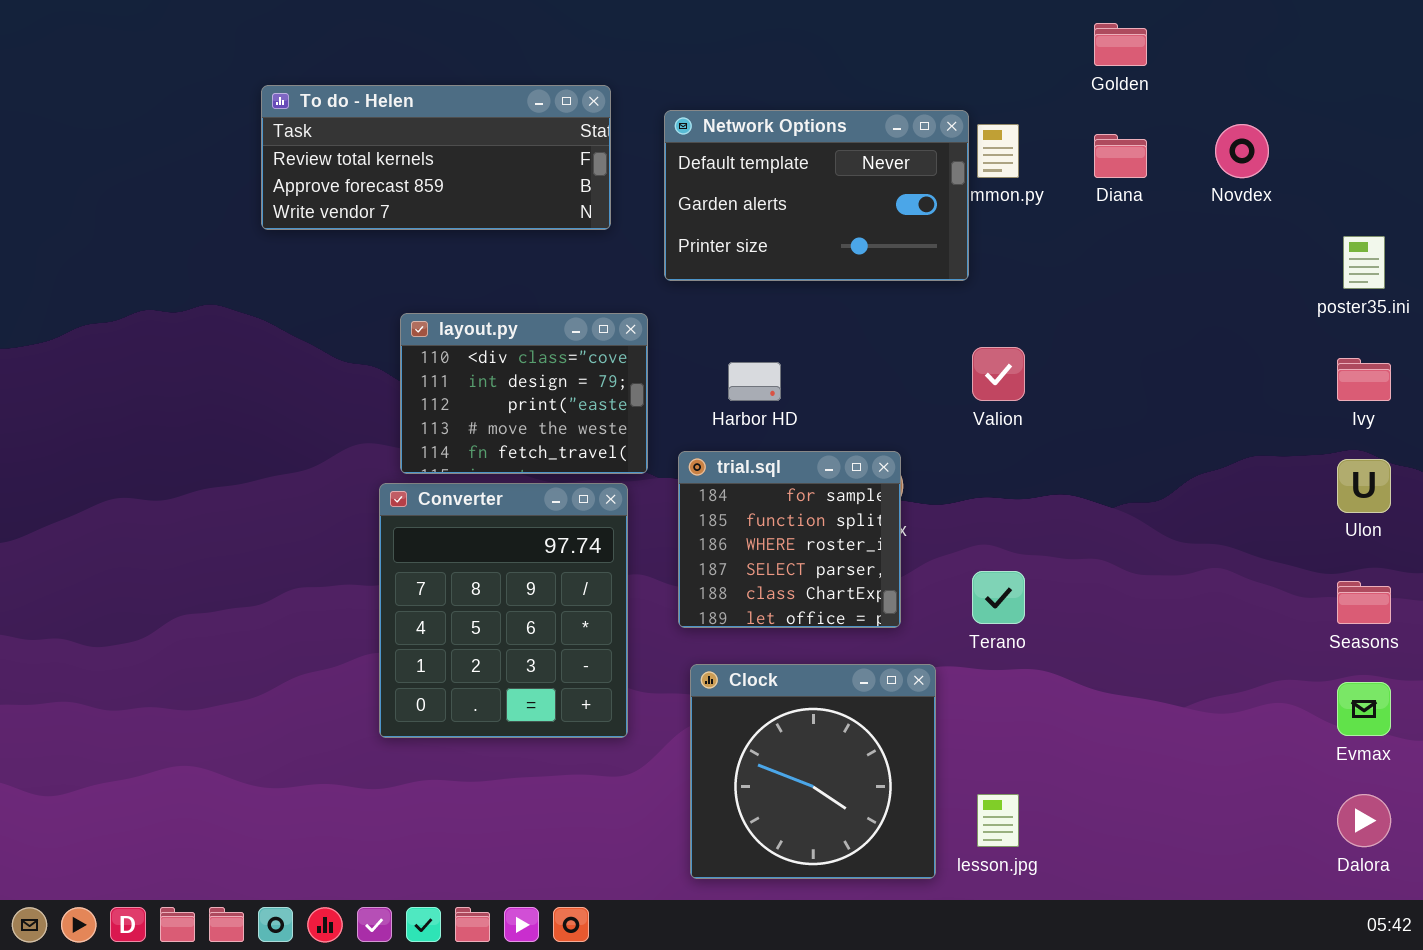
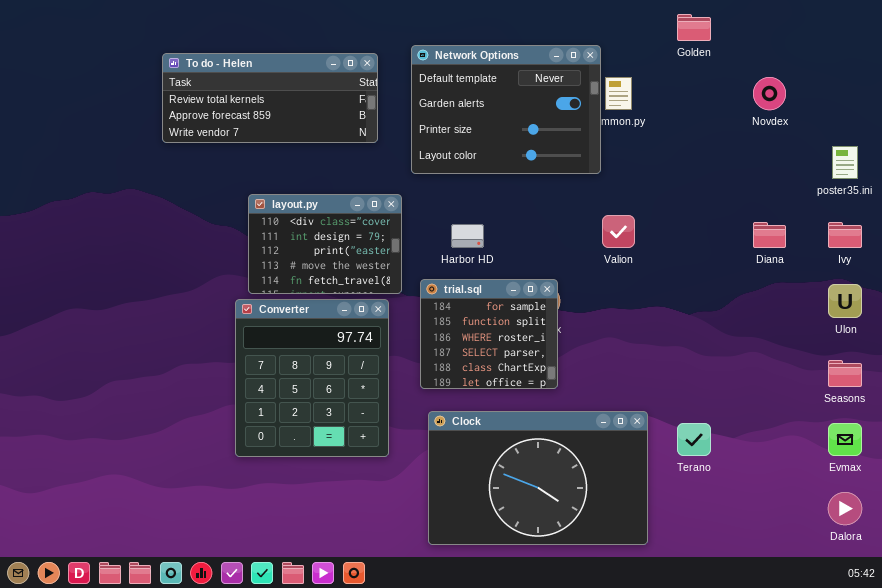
Network Options: [664,110,969,281] -> [411,45,601,174], resized
Diana: [1094,134,1147,178] -> [753,222,786,248], moved
Terano: [972,571,1025,624] -> [677,423,711,456], moved
Clock: [690,664,936,879] -> [428,411,648,545], resized

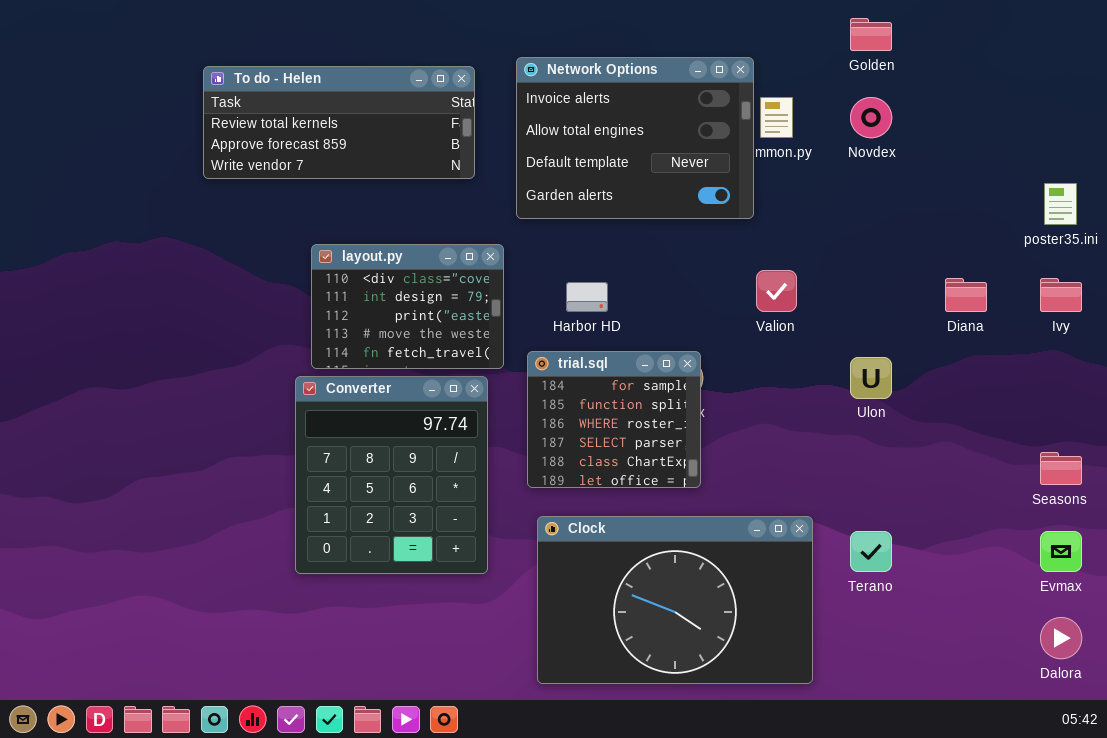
Network Options: [411,45,601,174] -> [516,57,754,219], scrolled up 2 rows
Novdex: [753,77,786,110] -> [850,97,892,138], moved
Ulon: [828,284,862,318] -> [850,357,892,399], moved

